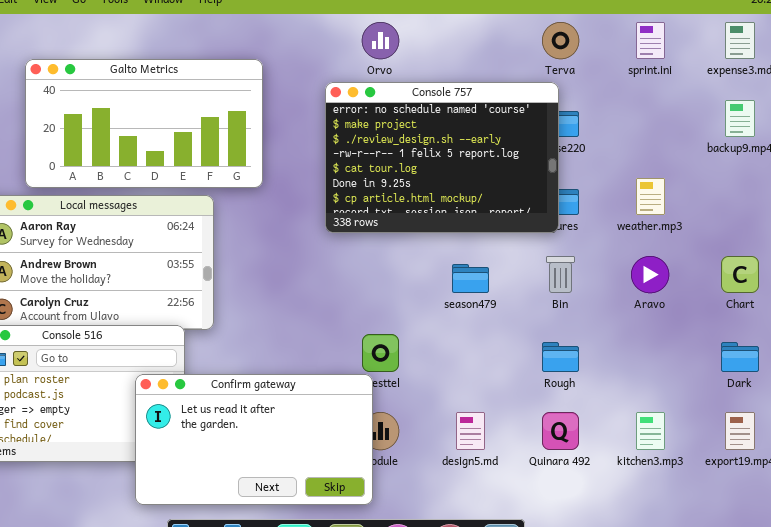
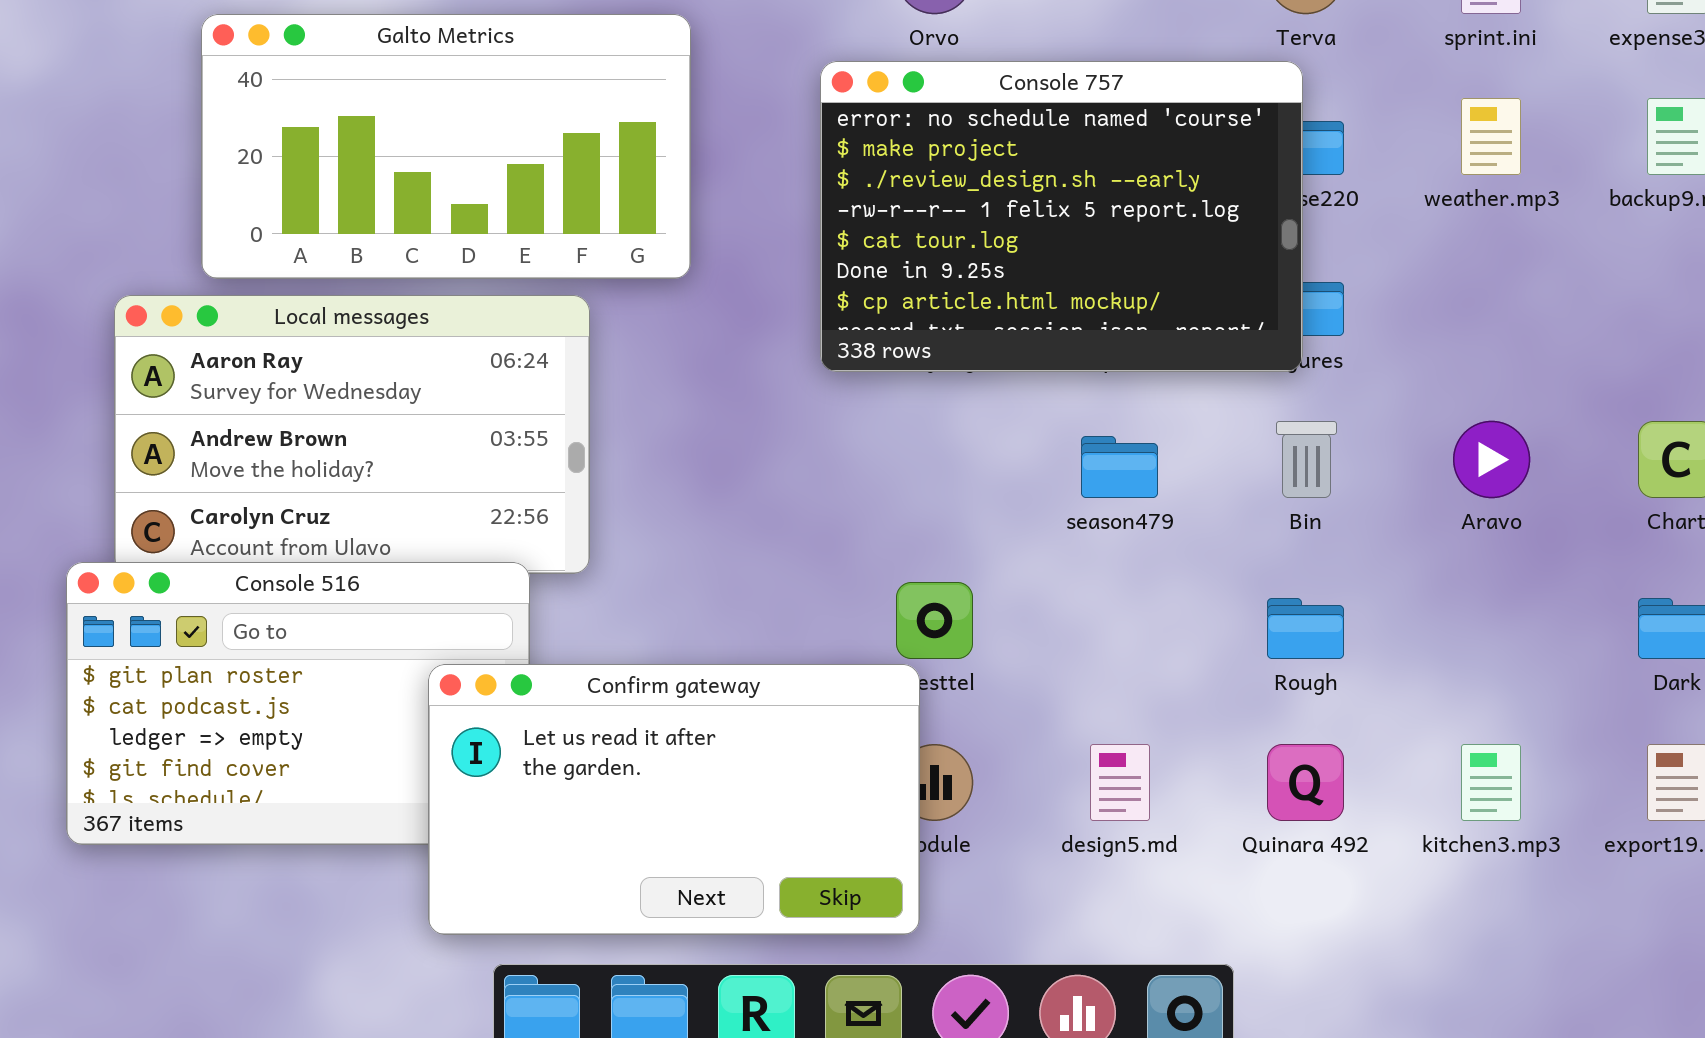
weather.mp3: [636,178,665,215] -> [1461,98,1521,175], moved

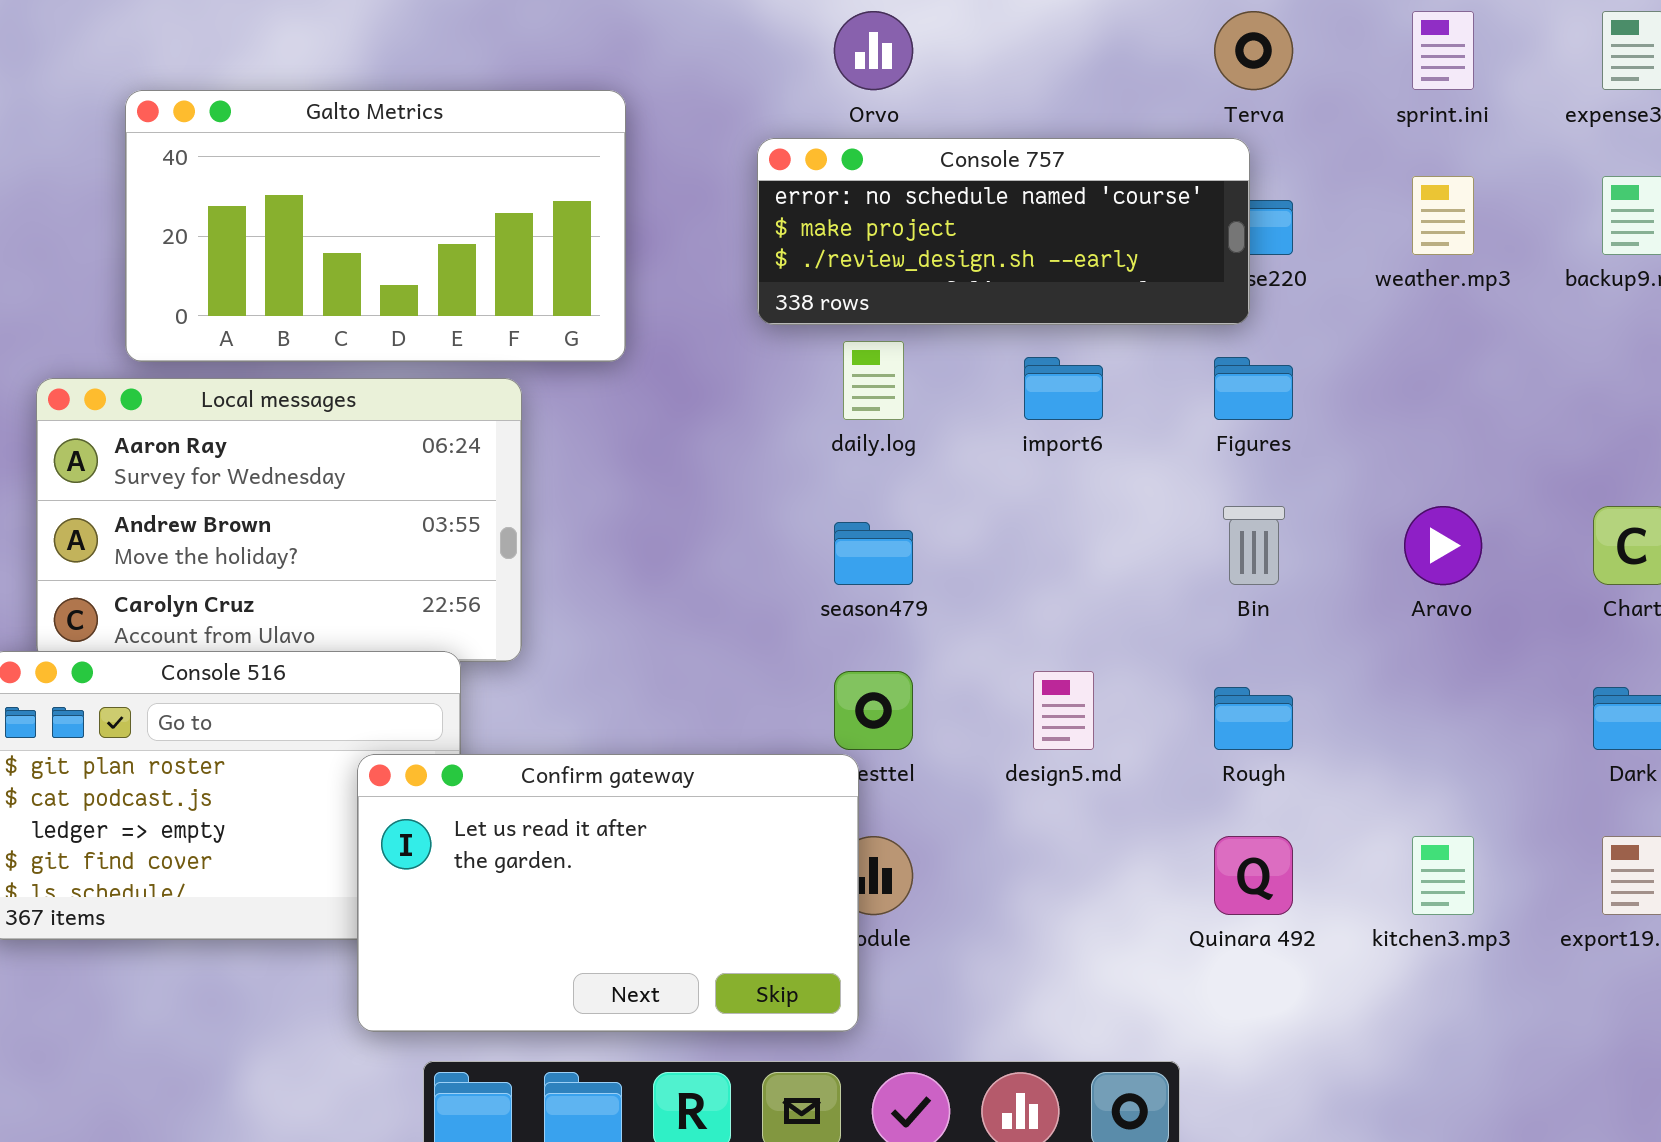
Console 757: [820,61,1303,372] -> [757,138,1250,325], resized
season479: [1081,436,1158,498] -> [834,522,913,585], moved
design5.md: [1090,744,1150,821] -> [1033,671,1094,750], moved

